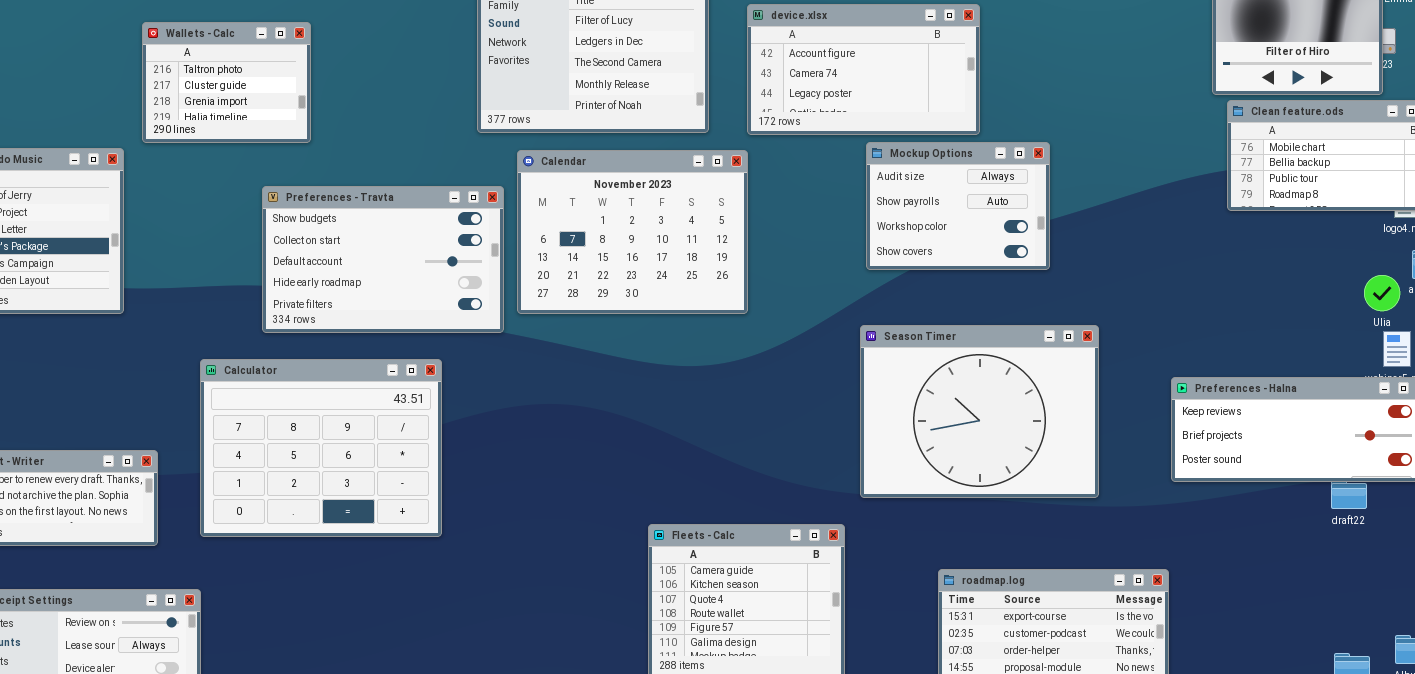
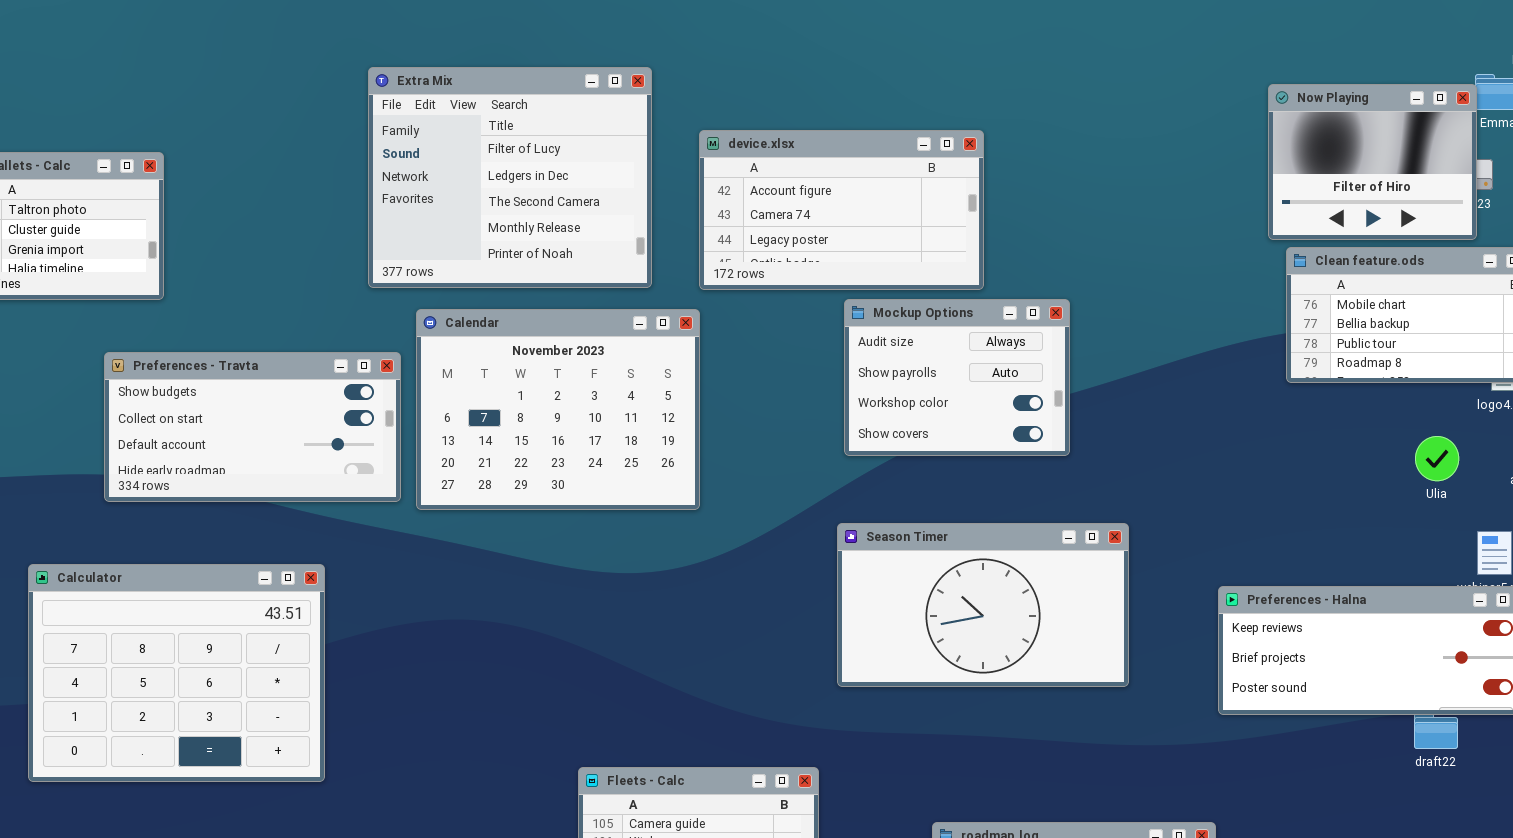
Preferences - Travta: [262,186,504,333] -> [104,352,401,502], resized
Ulia: [1364,275,1400,311] -> [1415,436,1459,481], moved
Season Timer: [860,325,1099,498] -> [837,523,1129,687], resized

